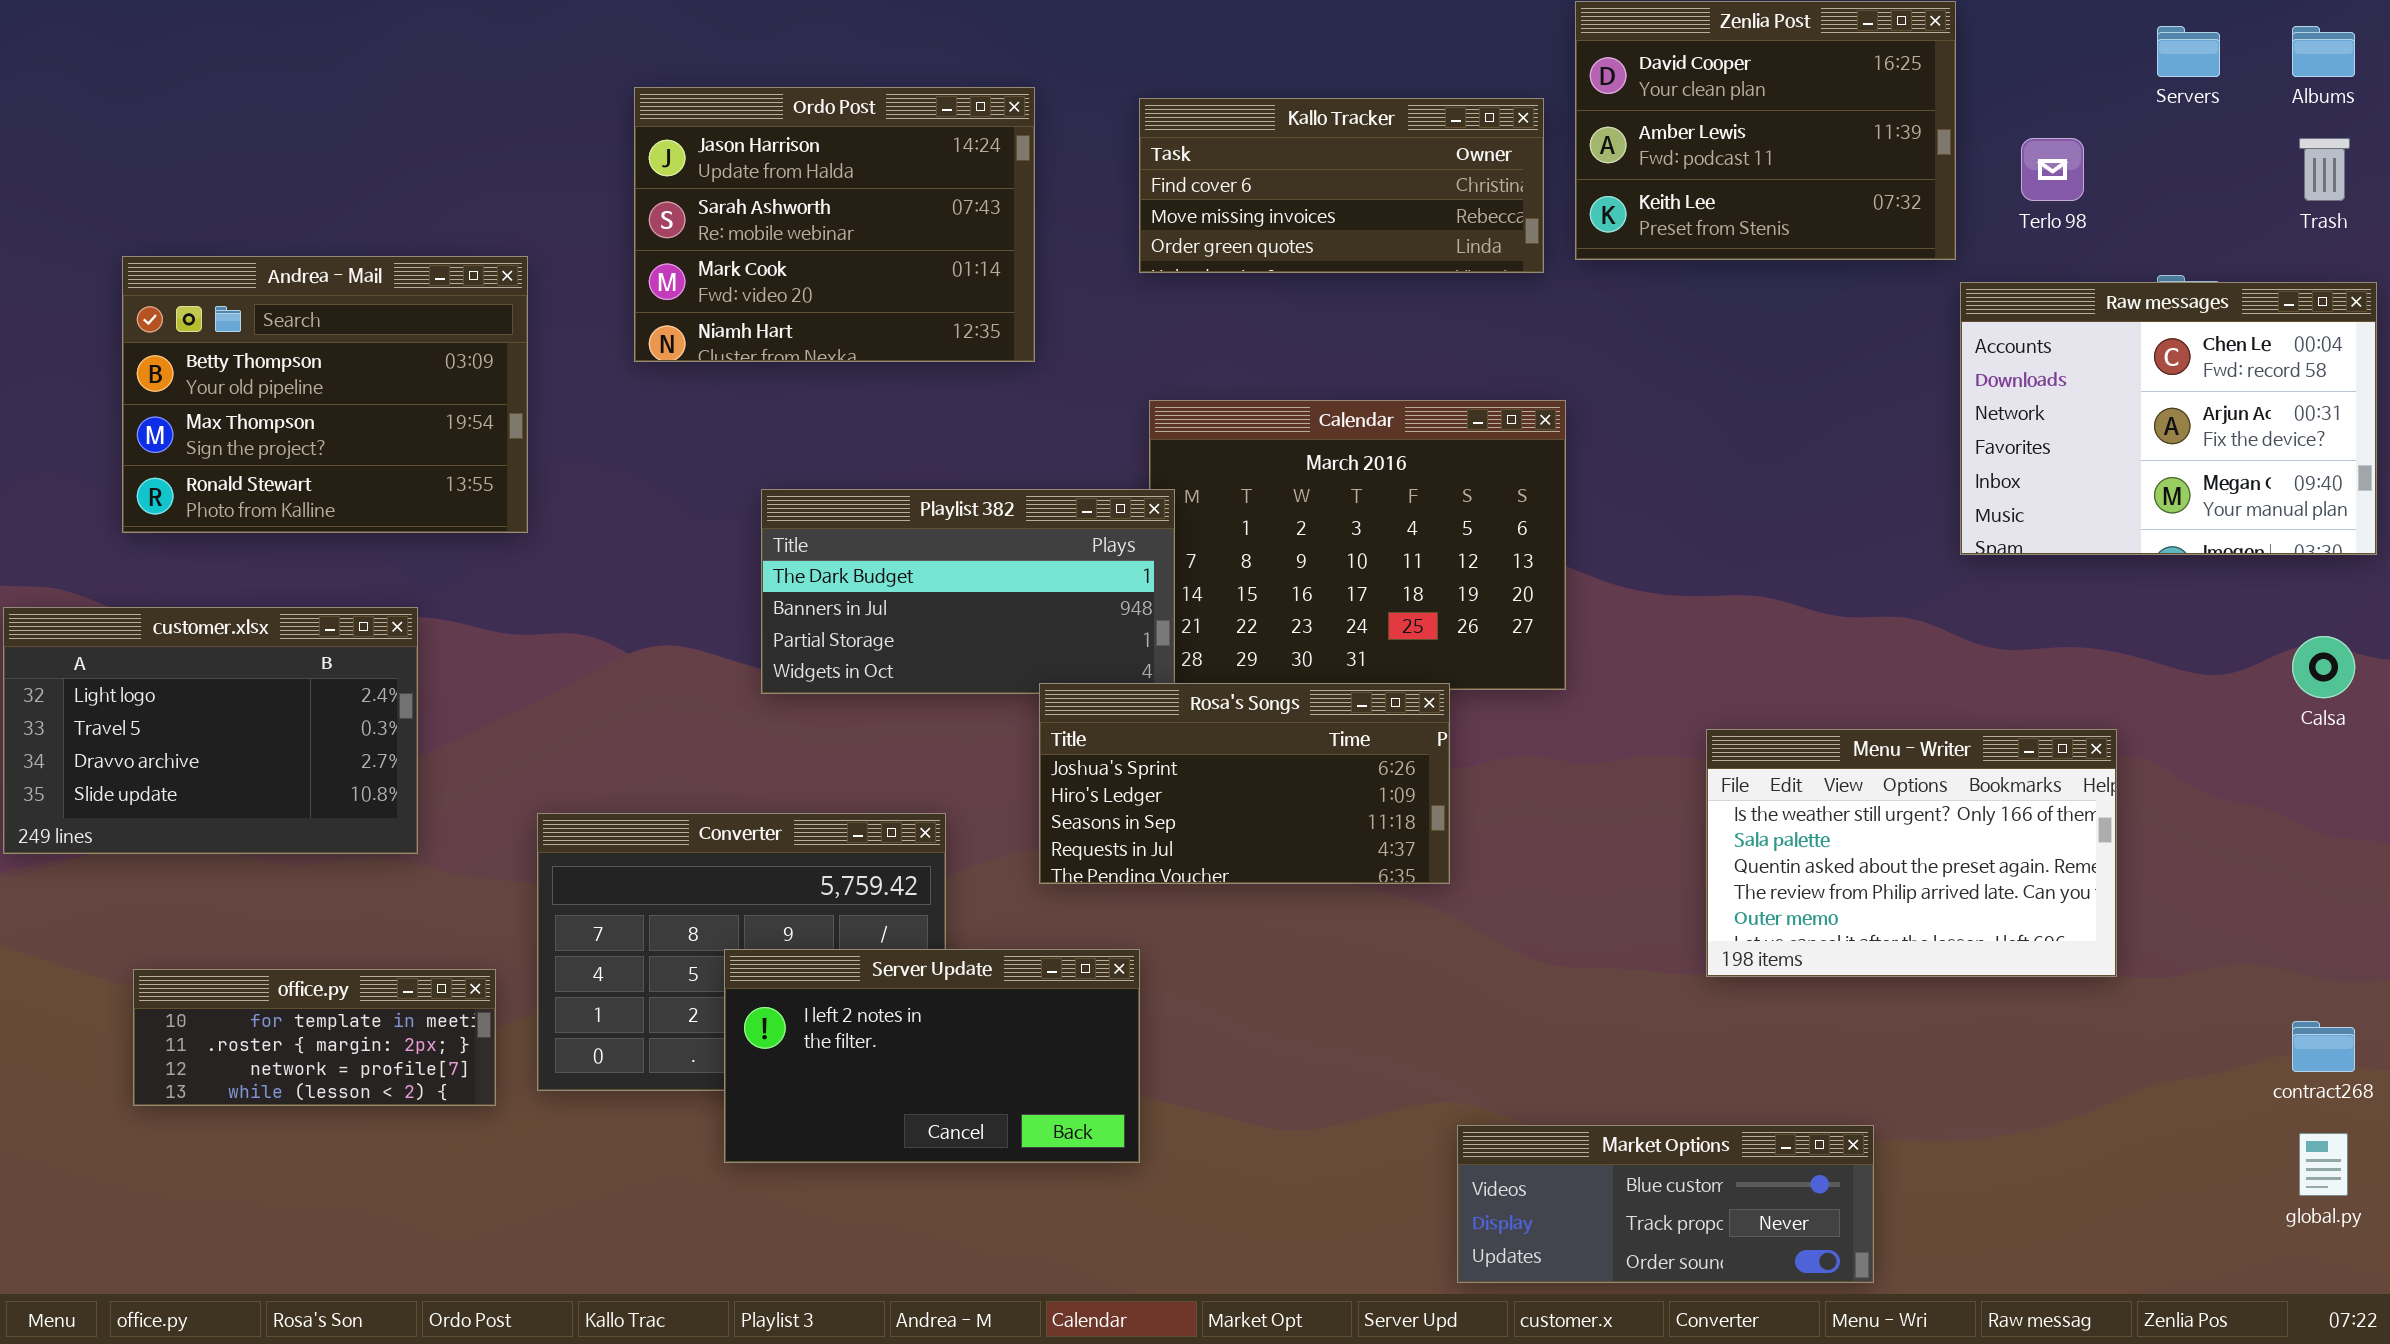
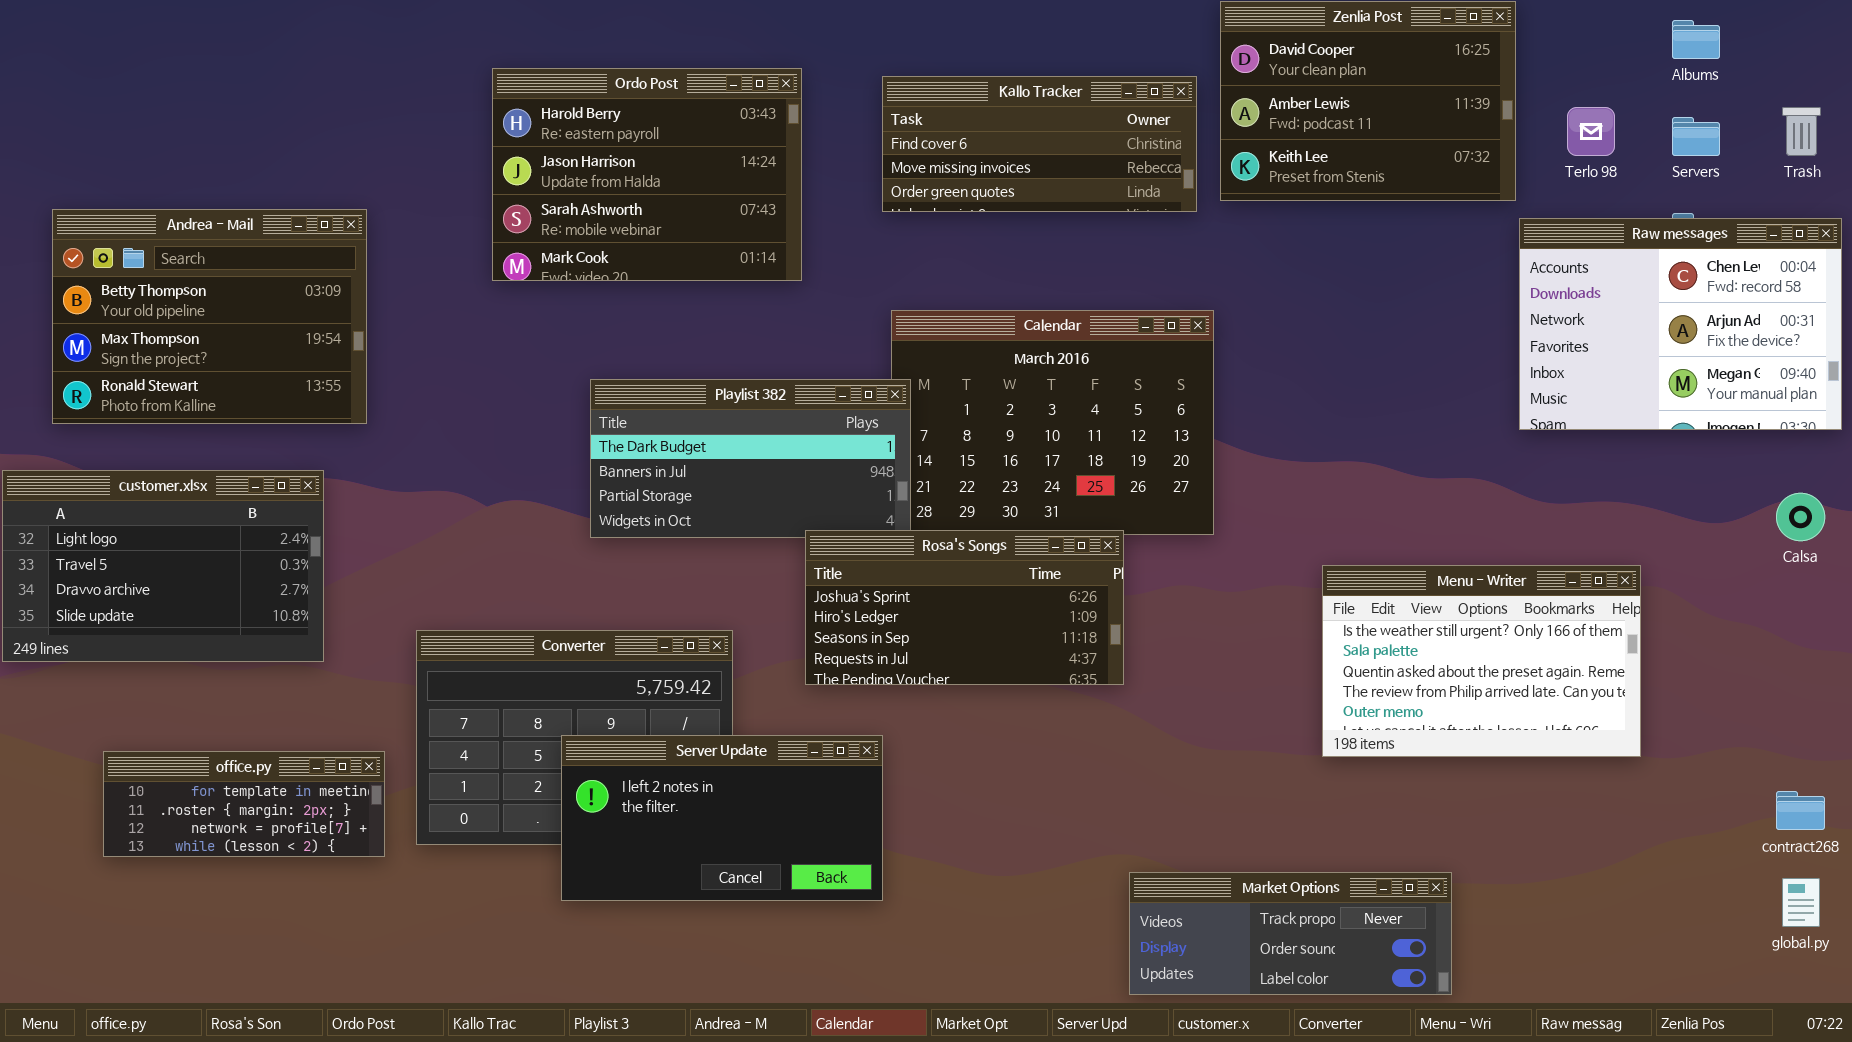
Servers: [2157,26,2220,77] -> [1672,117,1720,156], moved
Albums: [2292,26,2355,77] -> [1672,20,1720,59], moved
Ordo Post: [634,87,1035,362] -> [492,68,802,281], scrolled up 1 row
Andrea - Mail: [122,256,528,533] -> [52,209,367,424], moved
Market Options: [1457,1125,1874,1283] -> [1129,872,1452,995], scrolled down 1 row

